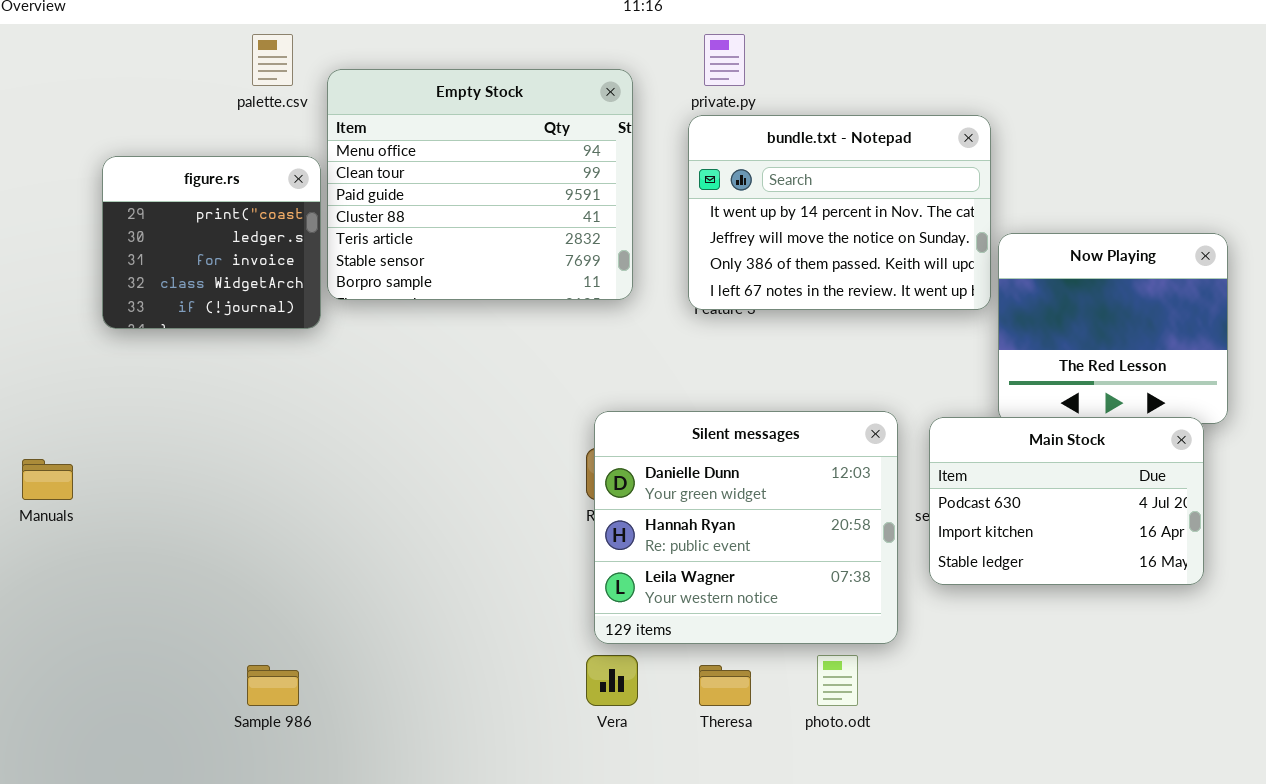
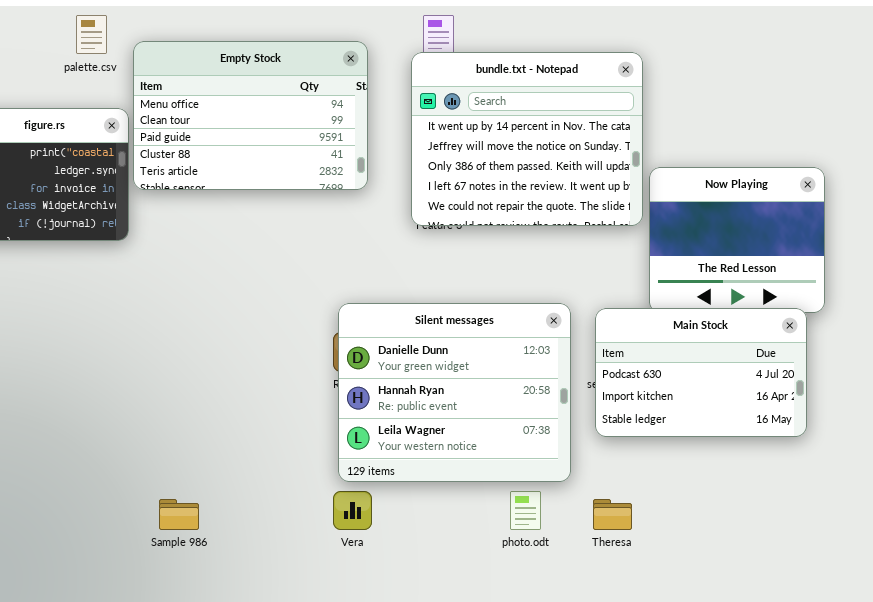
Empty Stock: [327,69,633,300] -> [133,41,368,190], resized
bundle.txt - Notepad: [688,115,991,310] -> [411,52,643,226], resized
Sample 986: [247,665,299,706] -> [159,499,199,530], moved
Theresa: [699,665,751,706] -> [593,499,632,530], moved

